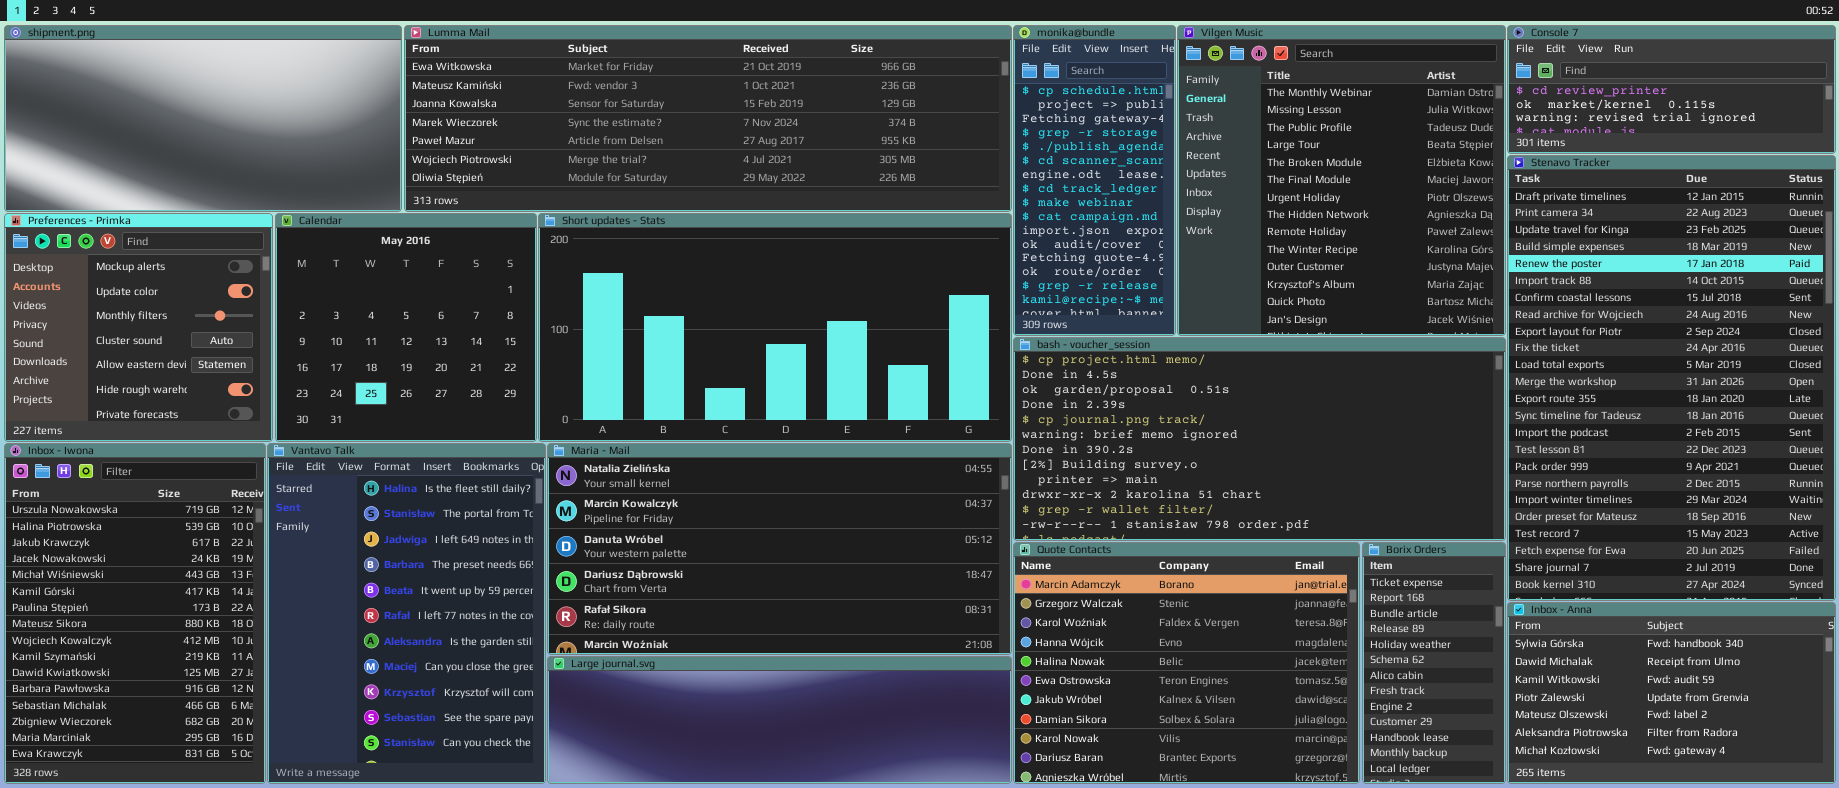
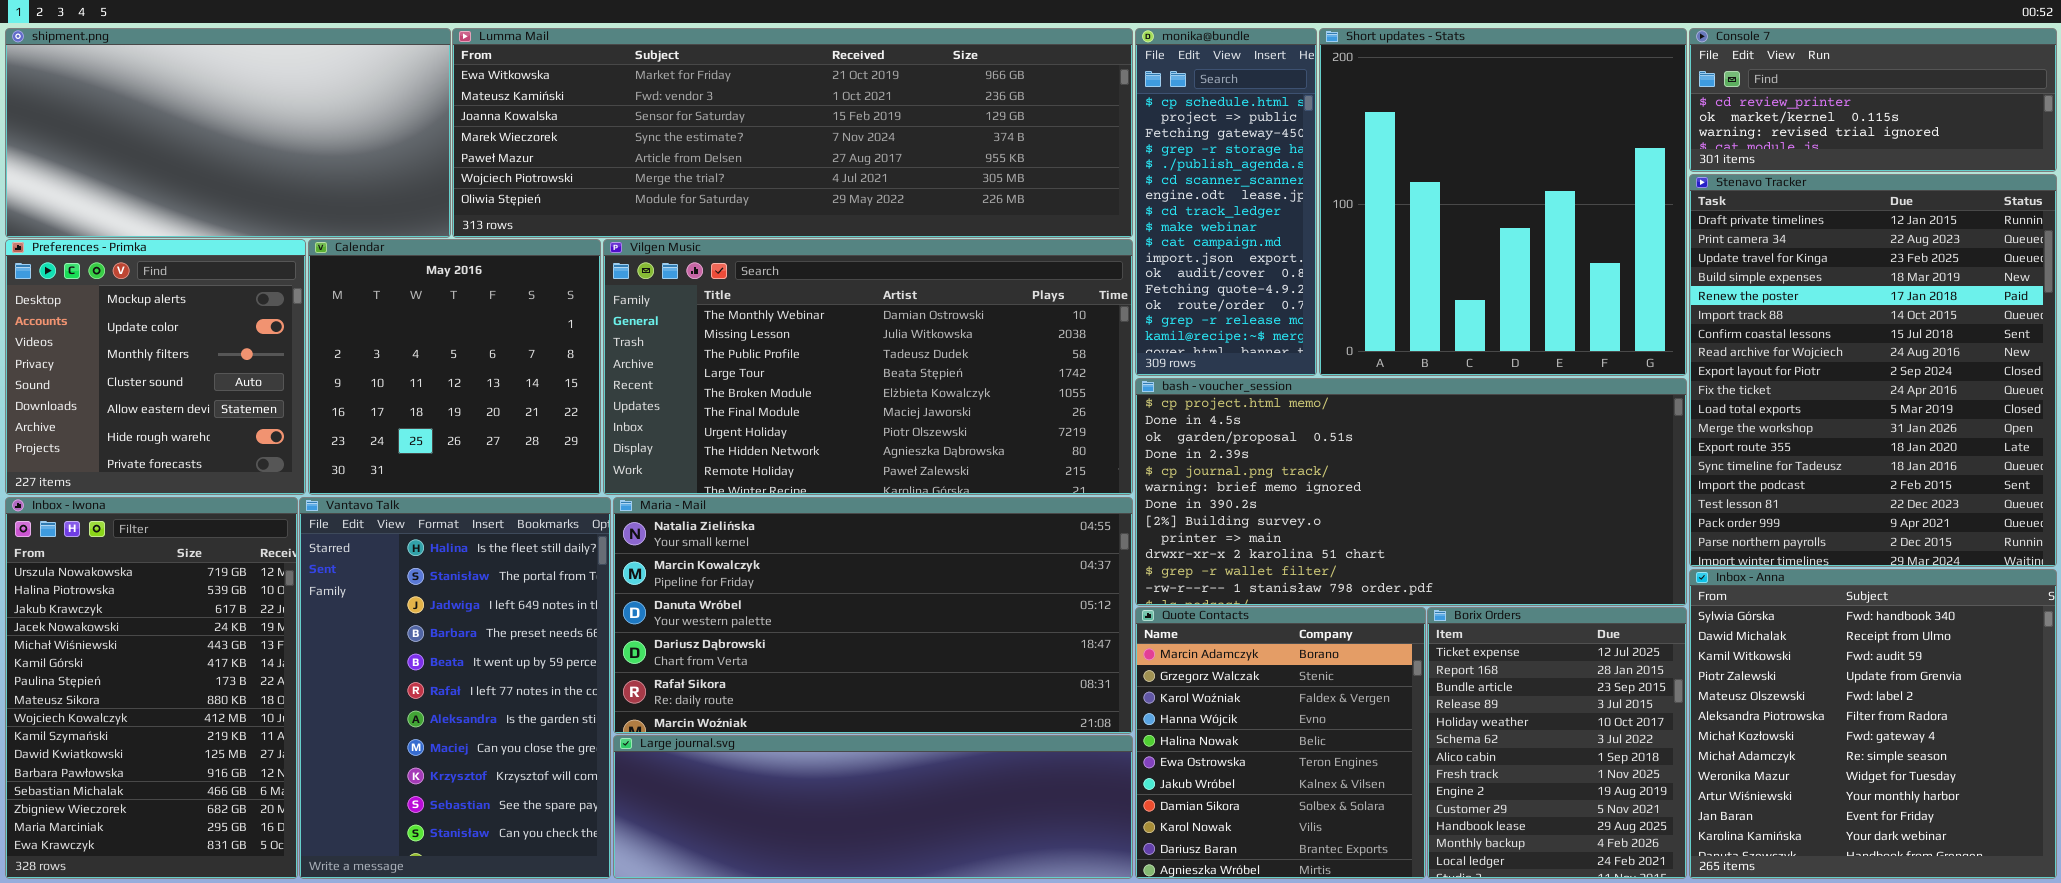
Vilgen Music: [1177,25,1506,336] -> [603,239,1133,495], moved, resized
Stenavo Tracker: [1507,155,1836,601] -> [1689,174,2057,567], resized
Short updates - Stats: [538,213,1012,442] -> [1319,28,1687,376], moved, resized
Quote Contacts: [1013,542,1360,784] -> [1135,607,1426,879], resized
Borix Orders: [1362,542,1506,784] -> [1427,607,1687,879], resized
Inbox - Anna: [1507,602,1836,784] -> [1689,569,2057,879], resized

